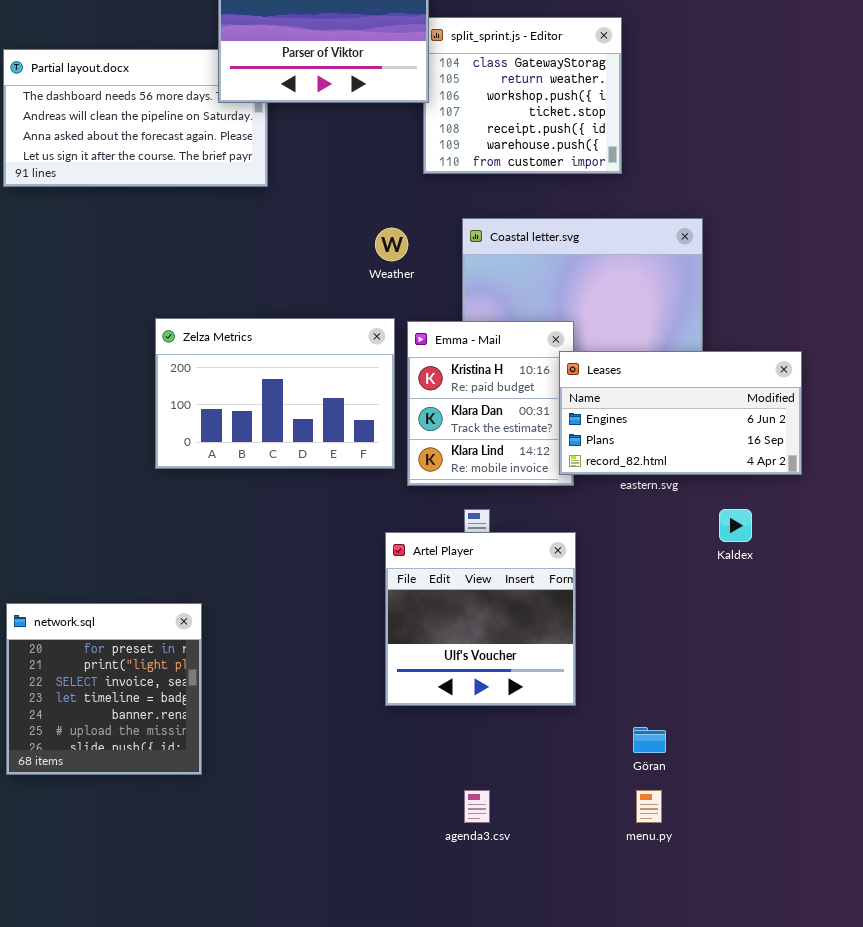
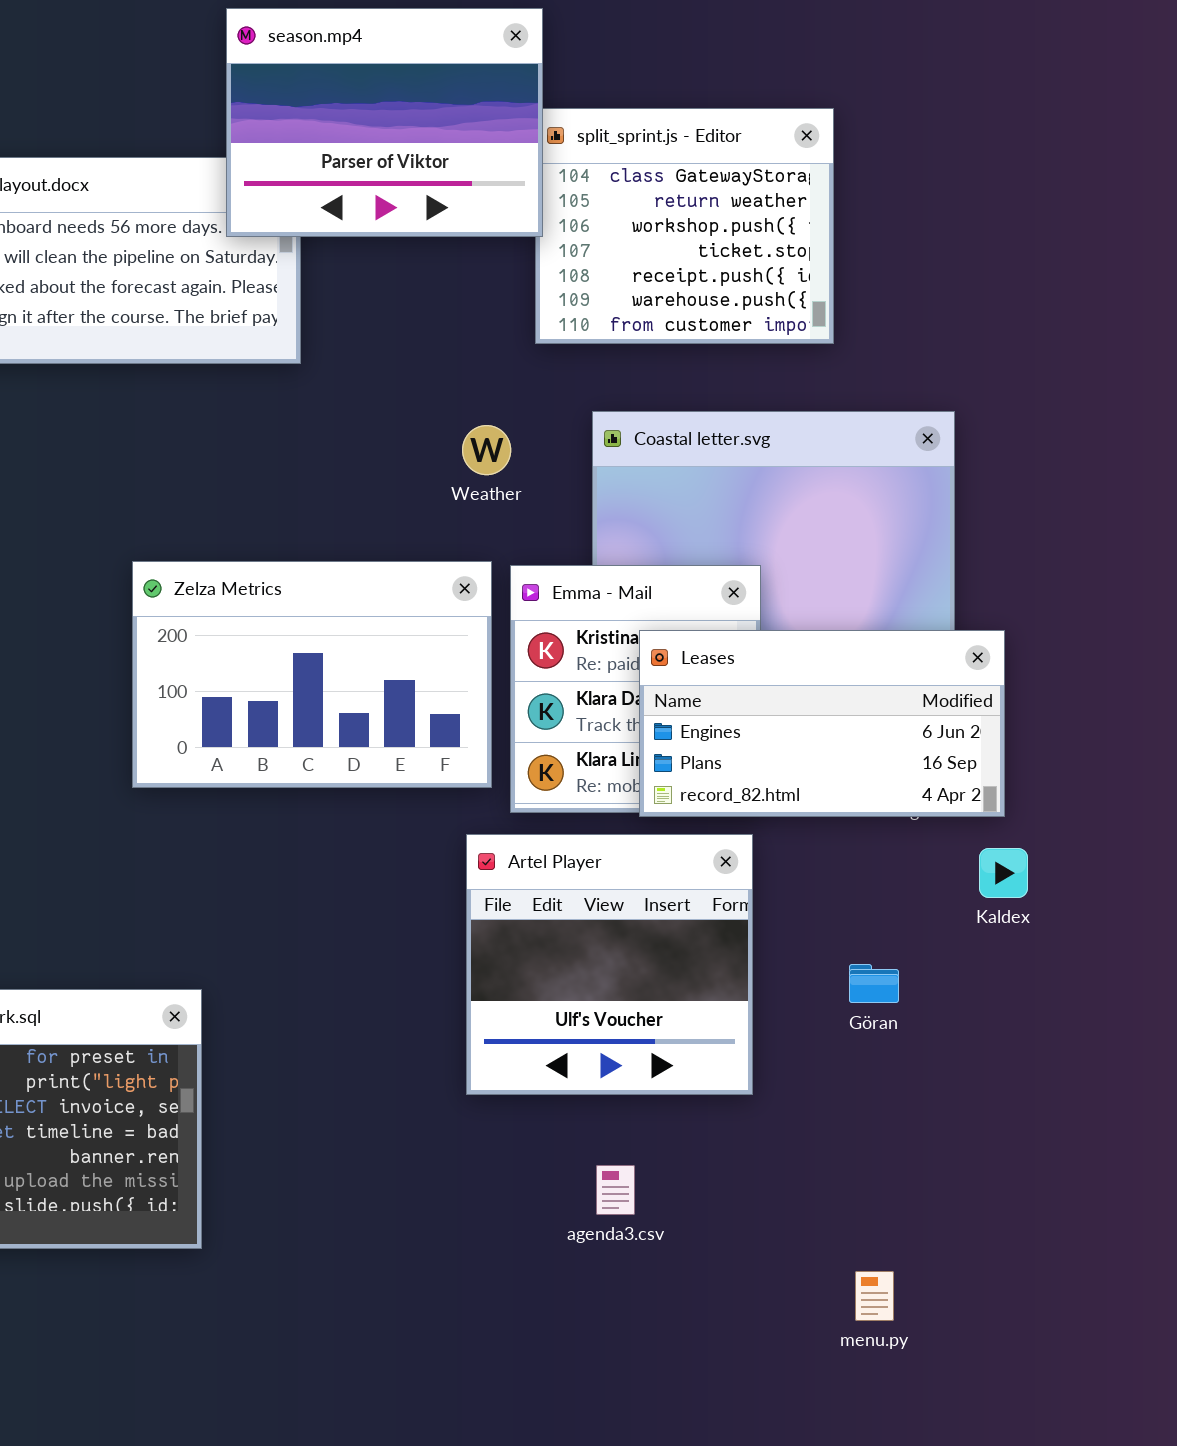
Leases: [559,351,802,475] -> [639,630,1005,817], moved
Artel Player: [385,532,576,706] -> [466,834,753,1095], moved
Göran: [633,727,666,753] -> [849,964,899,1003], moved
agenda3.csv: [464,790,490,823] -> [596,1165,635,1215], moved

